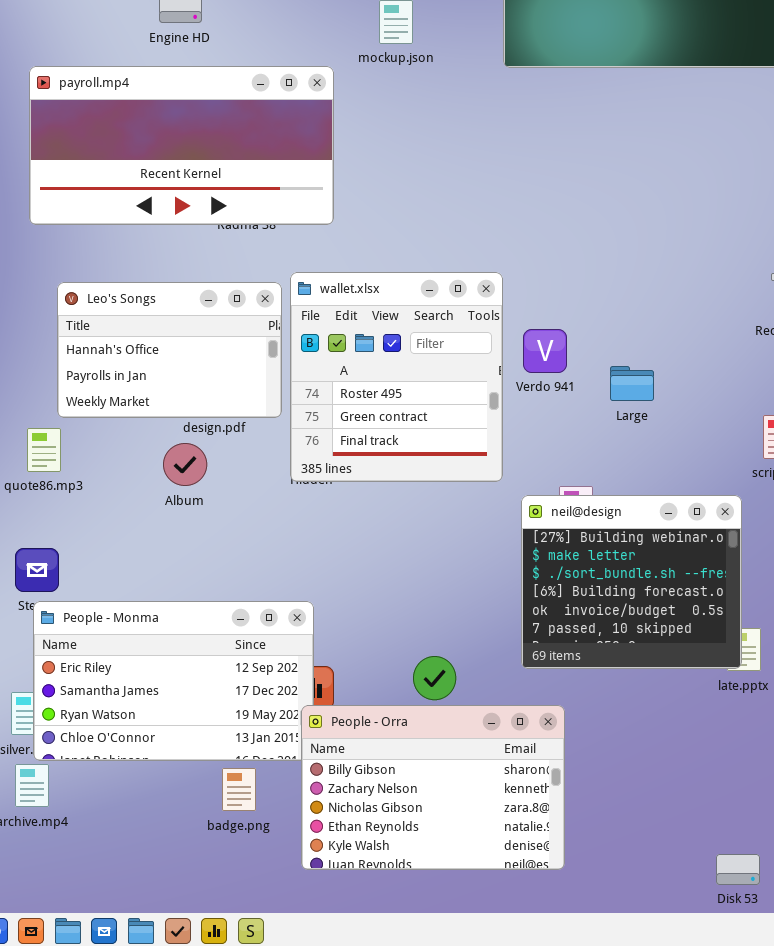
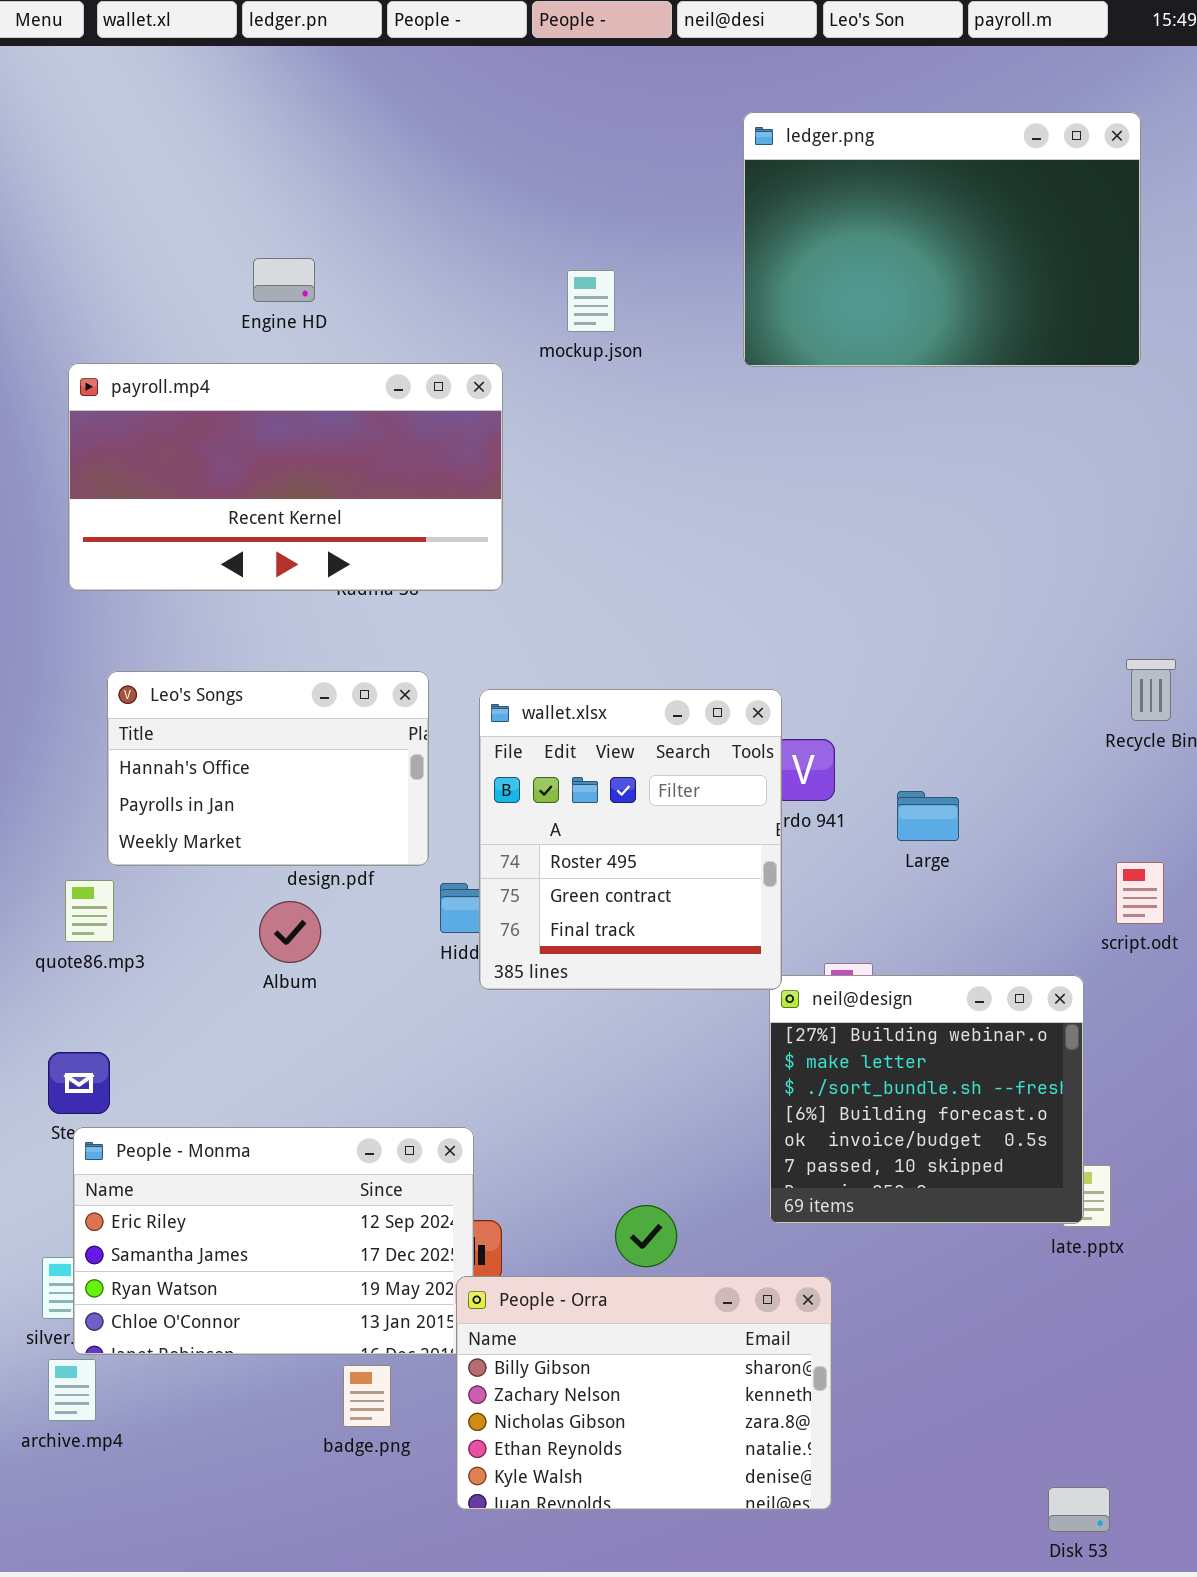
wallet.xlsx: [290,272,503,482] -> [479,689,782,990], moved

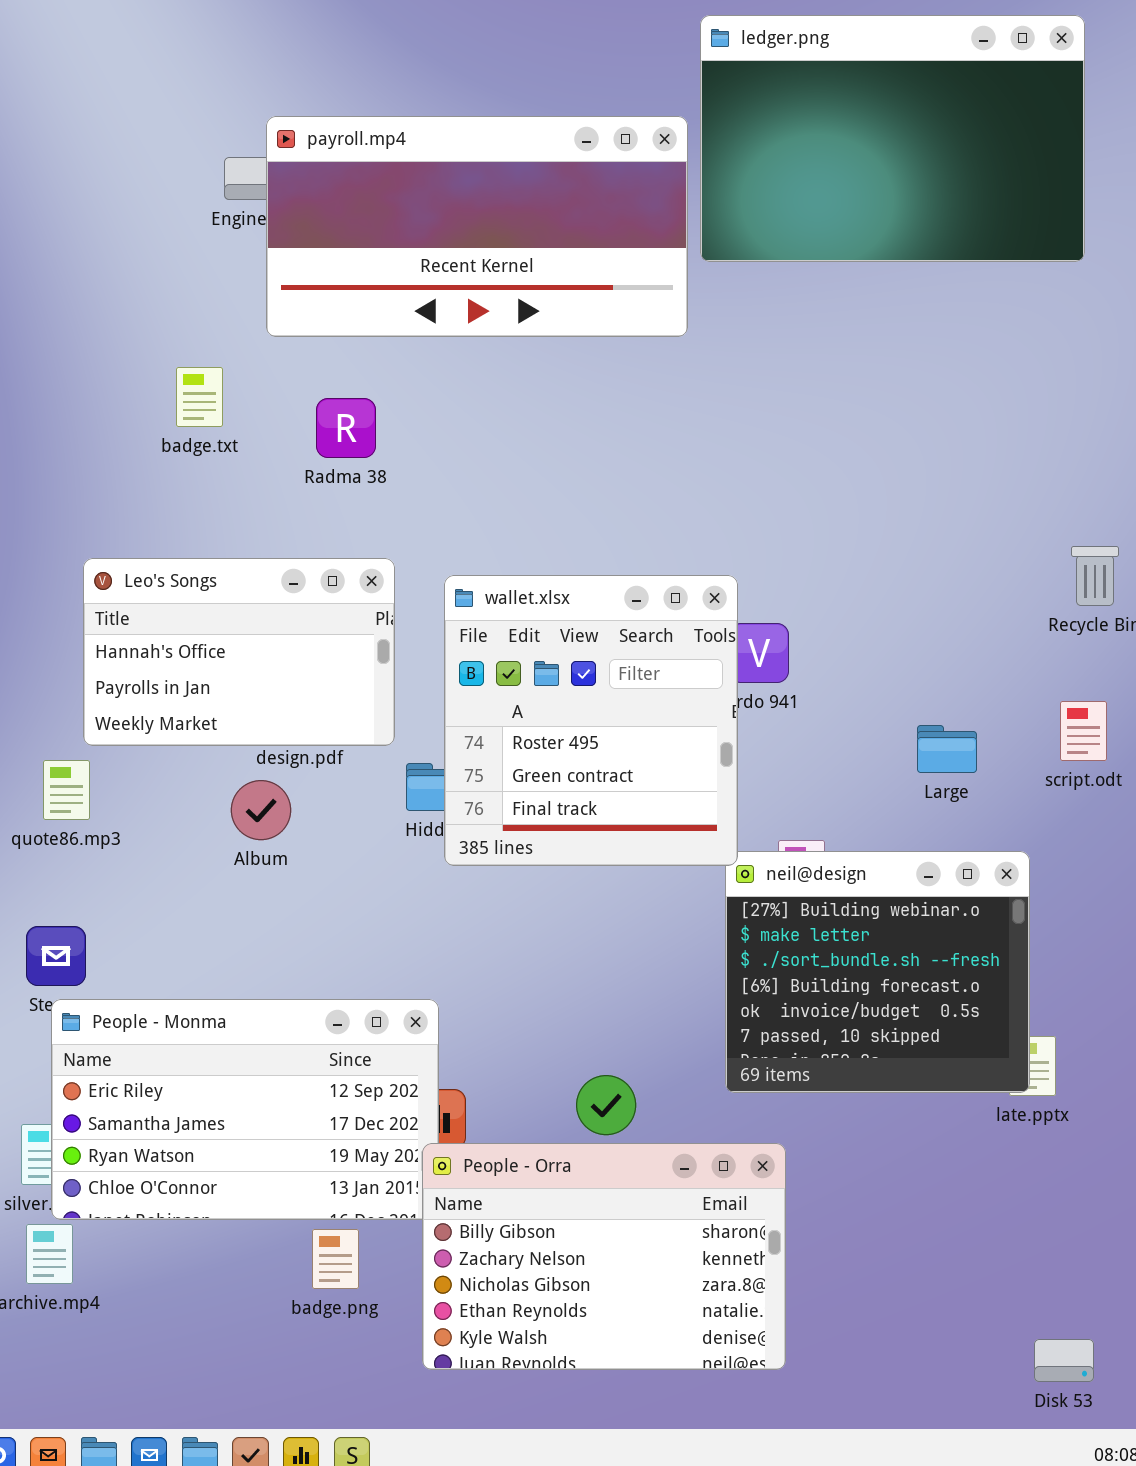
payroll.mp4: [68,363,503,591] -> [266,116,688,337], moved
Large: [897,791,959,841] -> [917,725,977,773], moved
script.odt: [1116,862,1164,924] -> [1060,701,1107,761], moved
Disk 53: [1048,1487,1110,1532] -> [1034,1339,1094,1382], moved

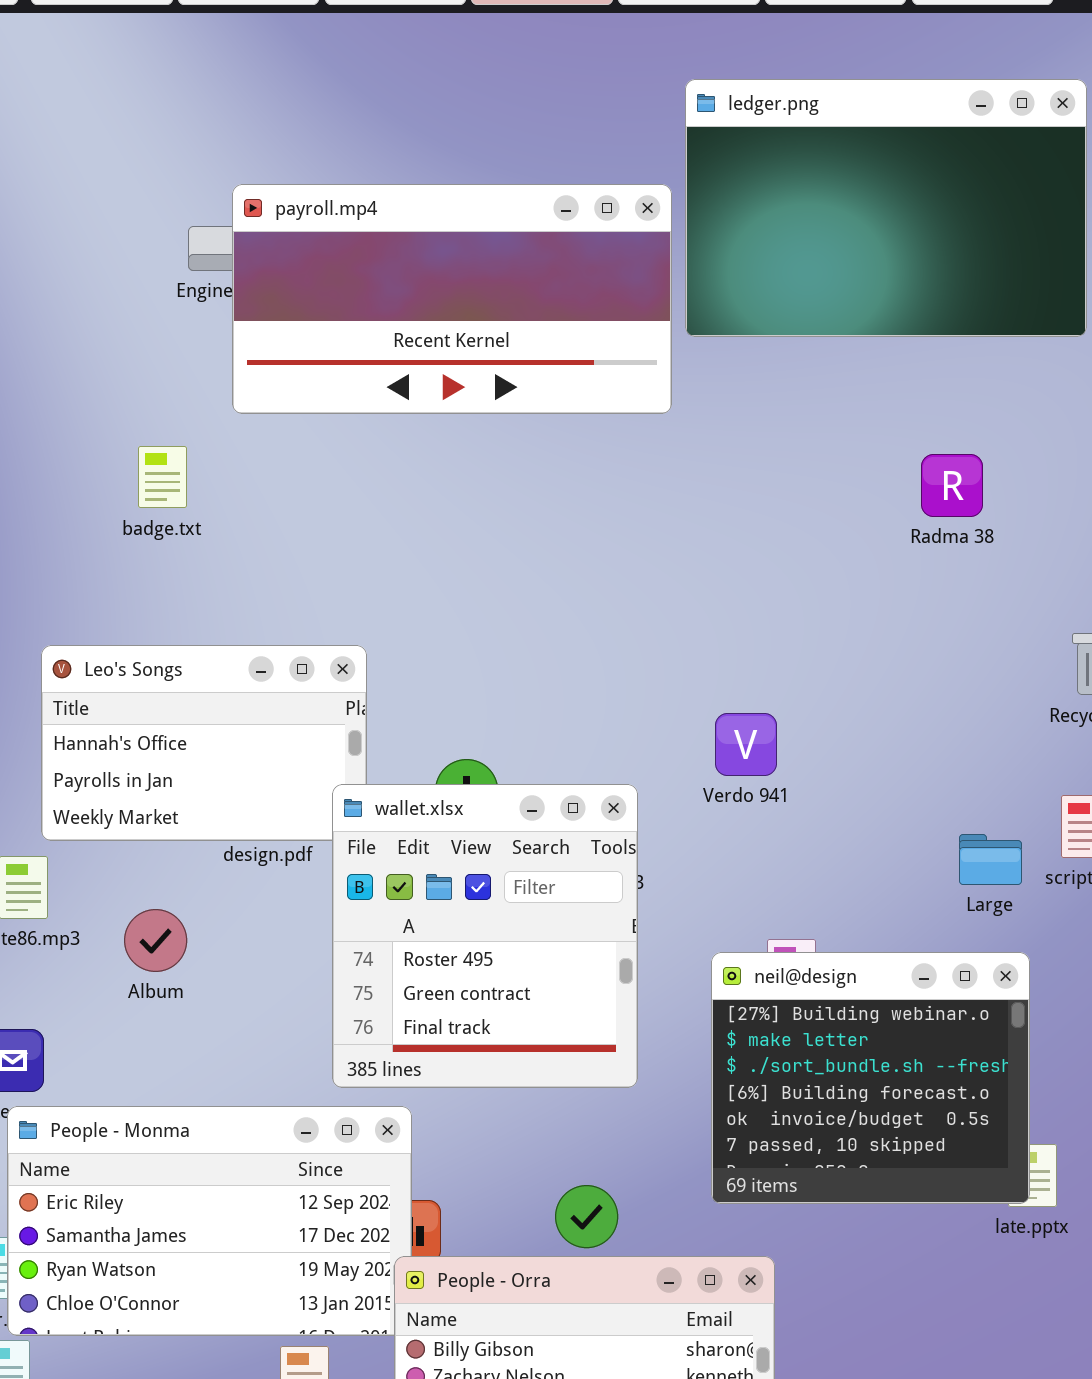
Radma 38: [316,398,376,458] -> [921,454,983,517], moved
wallet.xlsx: [444,575,738,866] -> [332,784,638,1088], moved
Large: [917,725,977,773] -> [959,834,1022,885], moved
Album: [231,780,291,840] -> [124,909,187,972], moved

